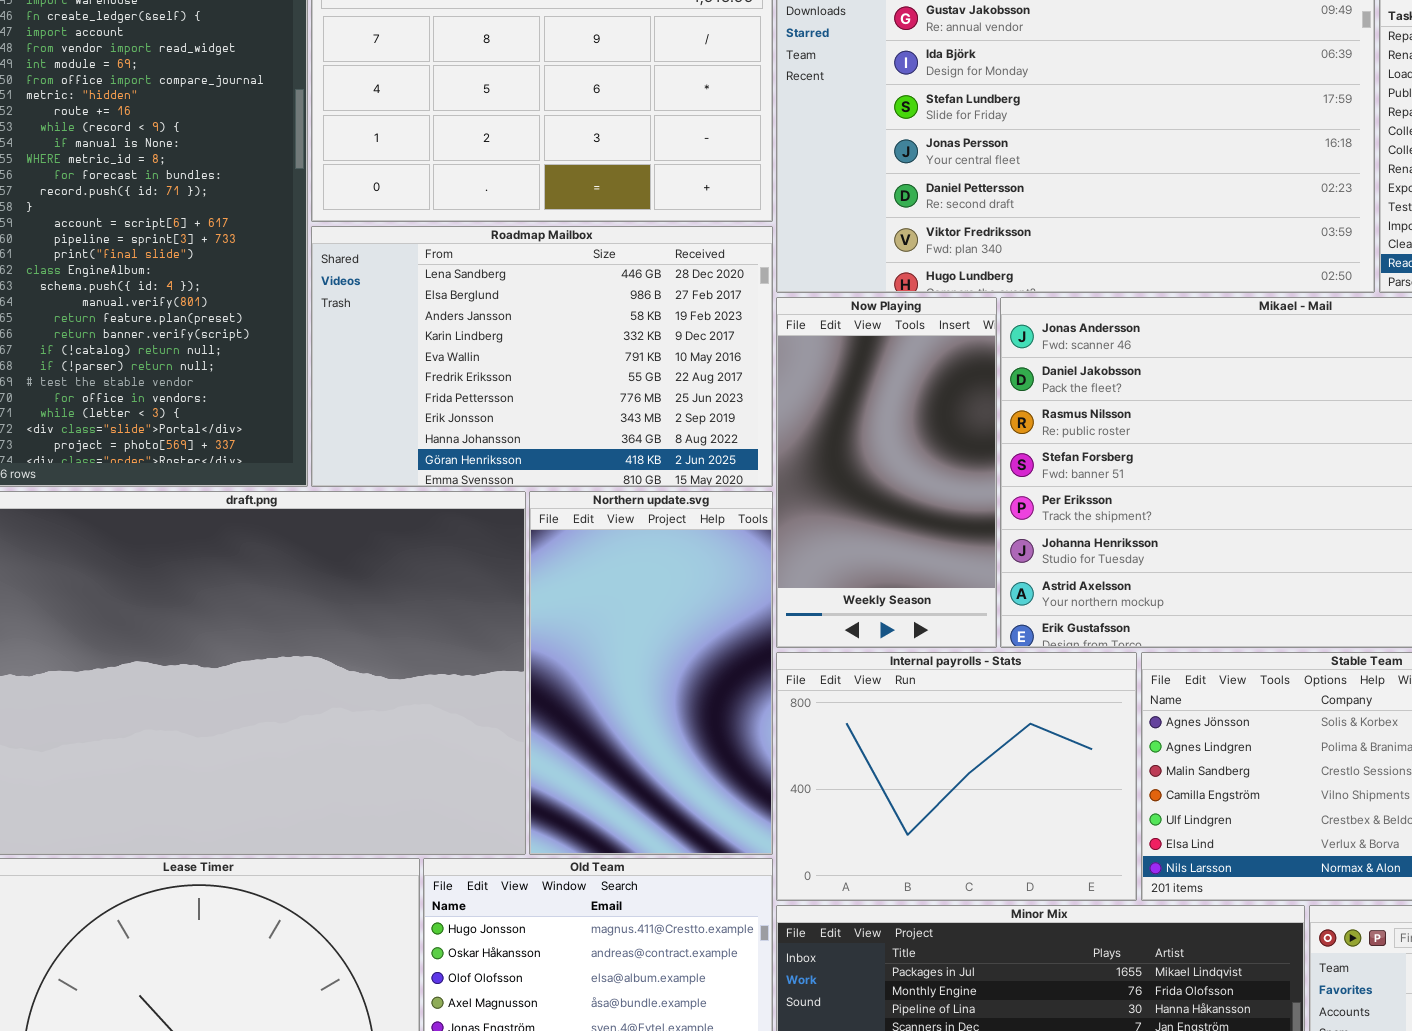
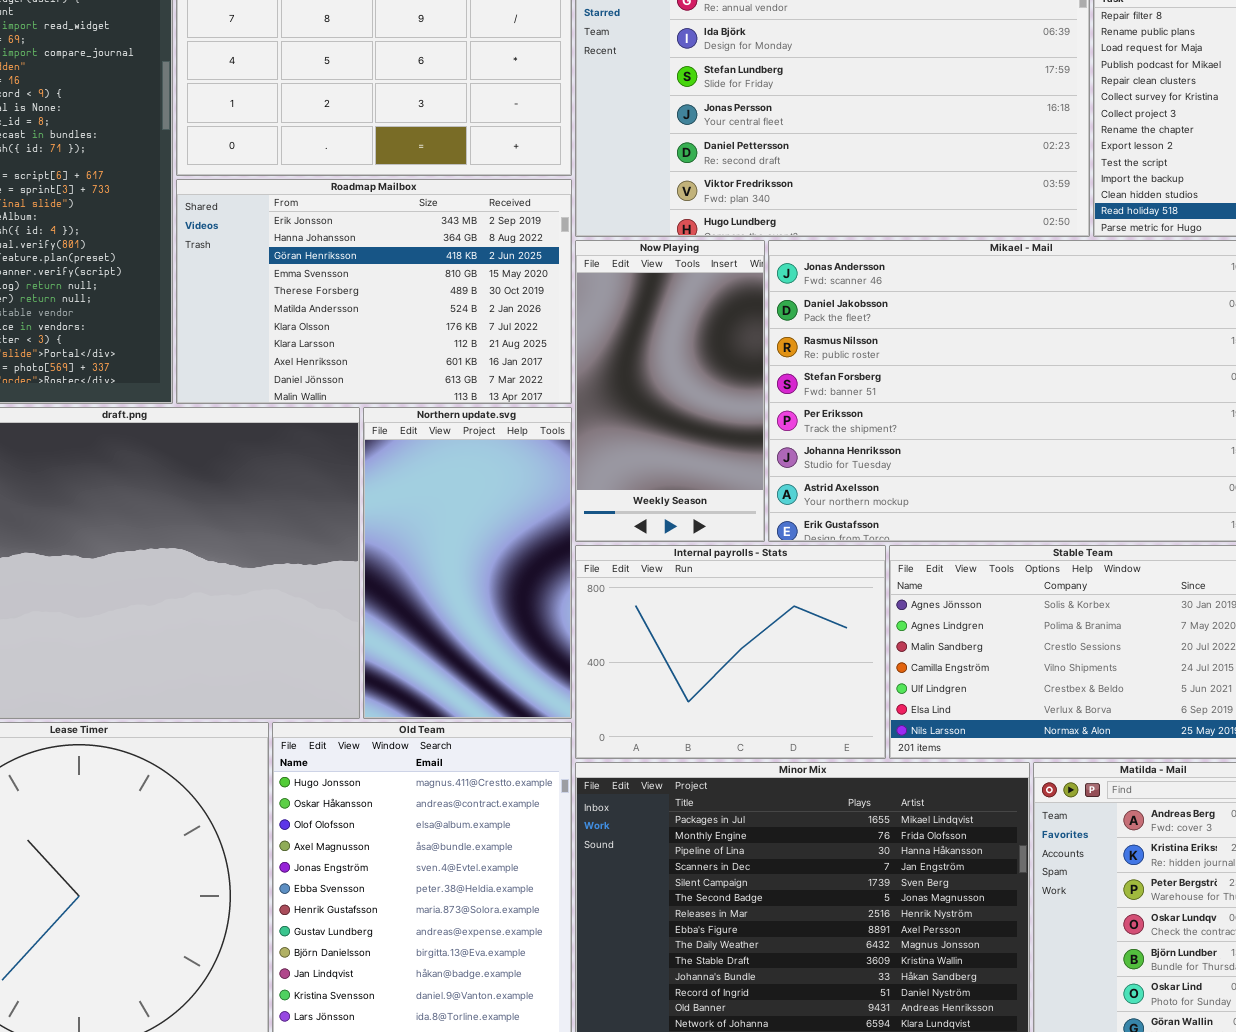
Roadmap Mailbox: [311,226,773,487] -> [176,179,572,404], scrolled down 7 rows

